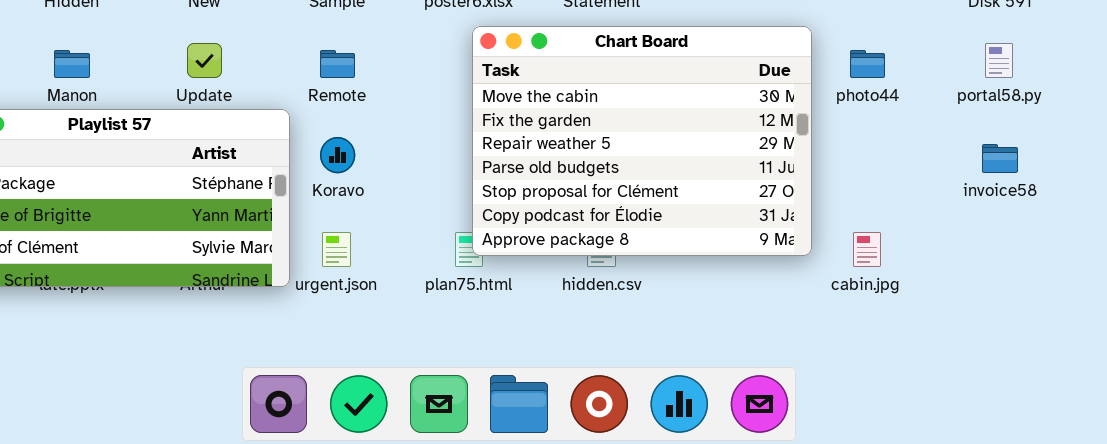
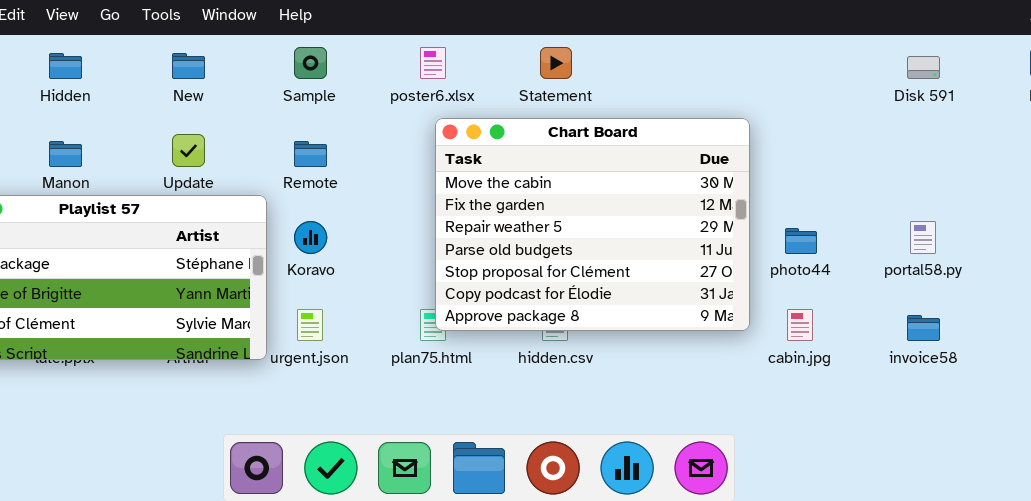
portal58.py: [985,43,1013,78] -> [910,221,936,254], moved
photo44: [850,50,885,78] -> [785,228,817,254], moved
invoice58: [982,144,1018,173] -> [907,315,940,341], moved

